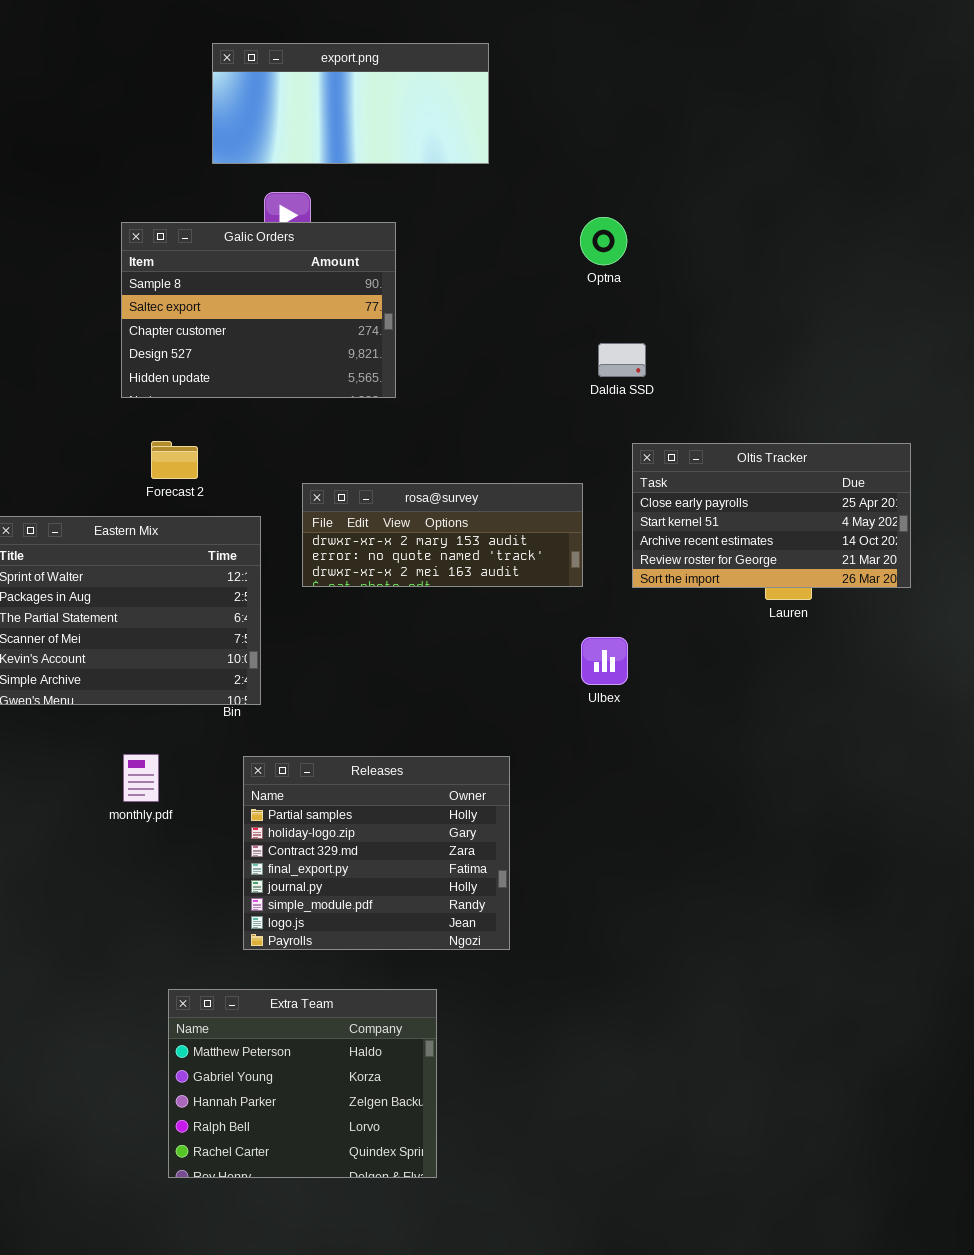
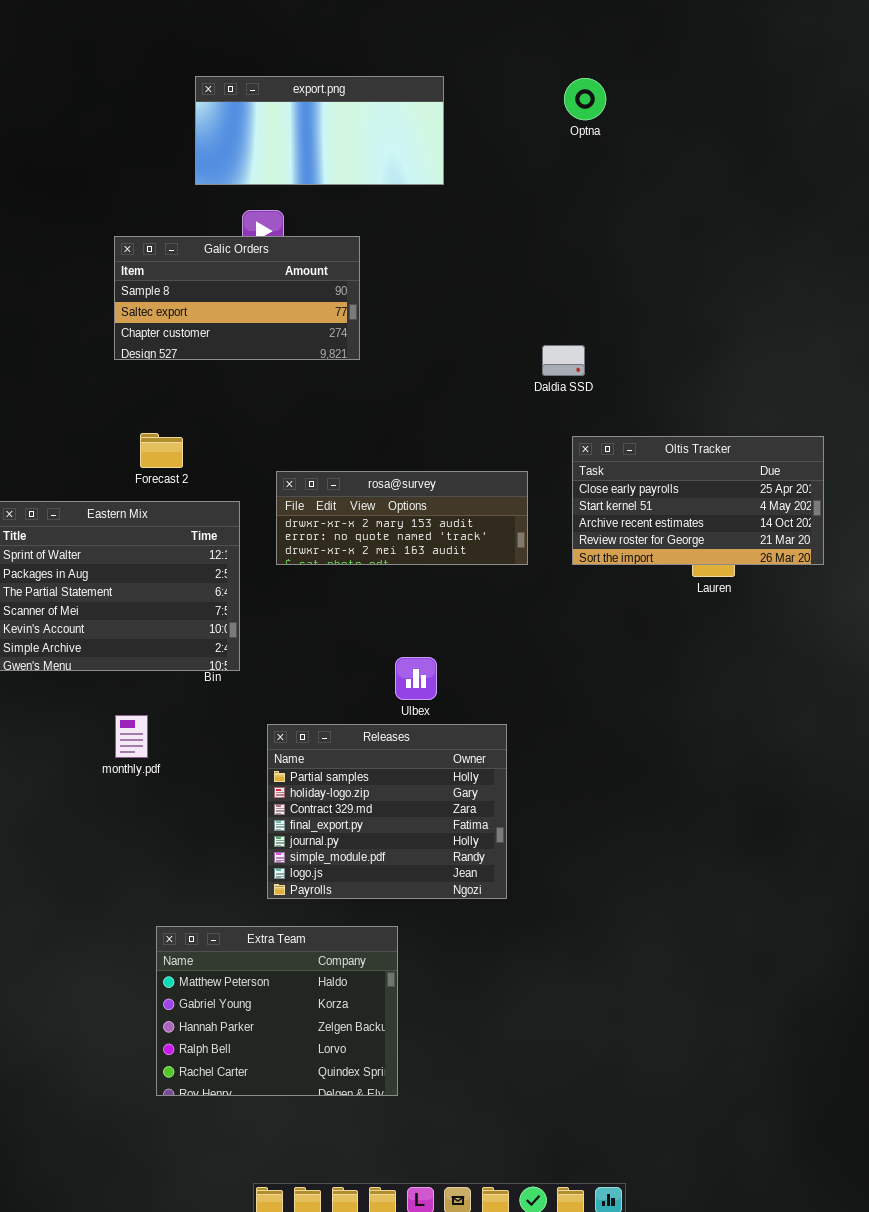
Optna: [580,217,627,265] -> [564,78,606,120], moved
Galic Orders: [121,222,396,398] -> [114,236,360,360], resized
Ulbex: [581,637,628,685] -> [395,657,437,700], moved
Releases: [243,756,510,950] -> [267,724,507,899], moved

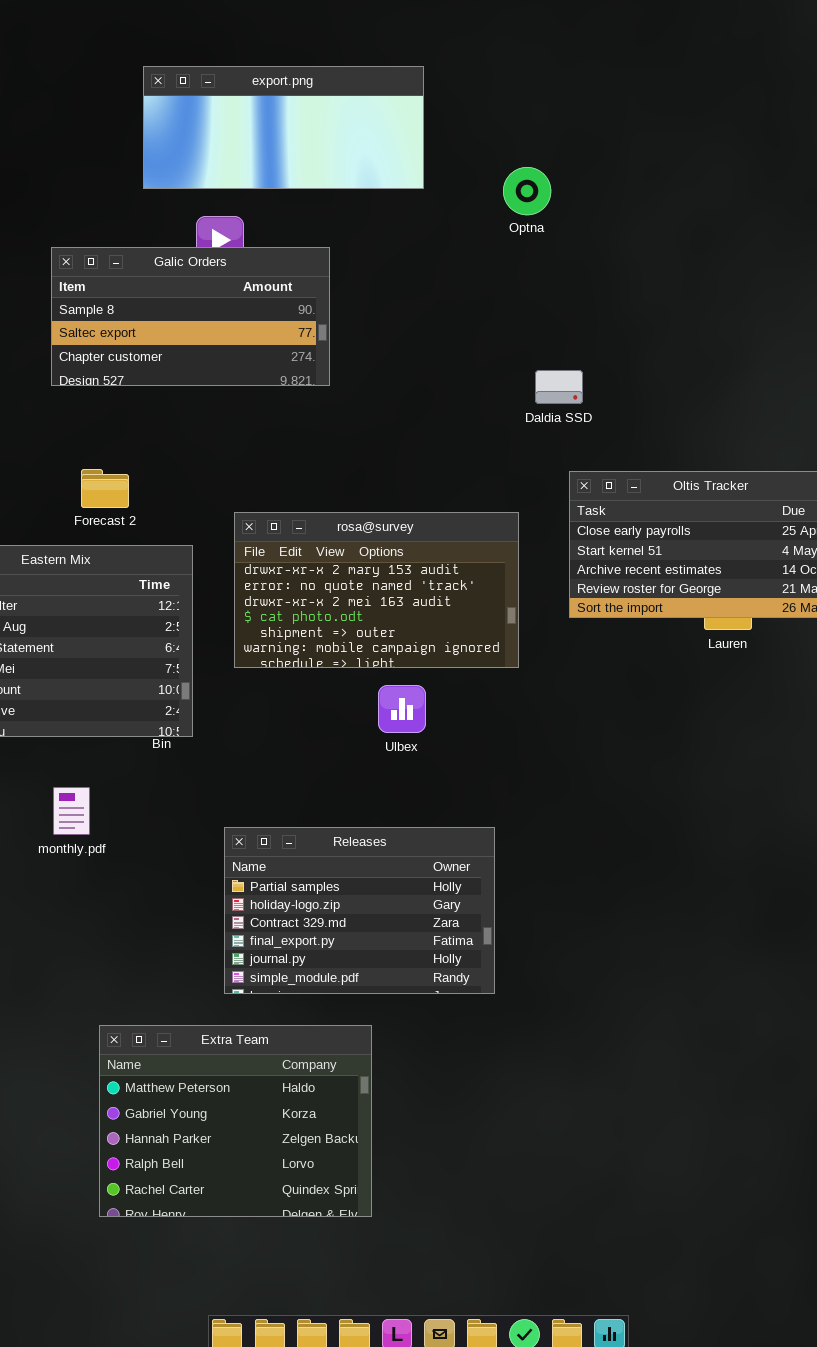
Optna: [564,78,606,120] -> [503,167,551,215], moved
rosa@survey: [276,471,528,565] -> [234,512,519,668], resized
Ulbex: [395,657,437,700] -> [378,685,426,733], moved
Releases: [267,724,507,899] -> [224,827,495,994], resized

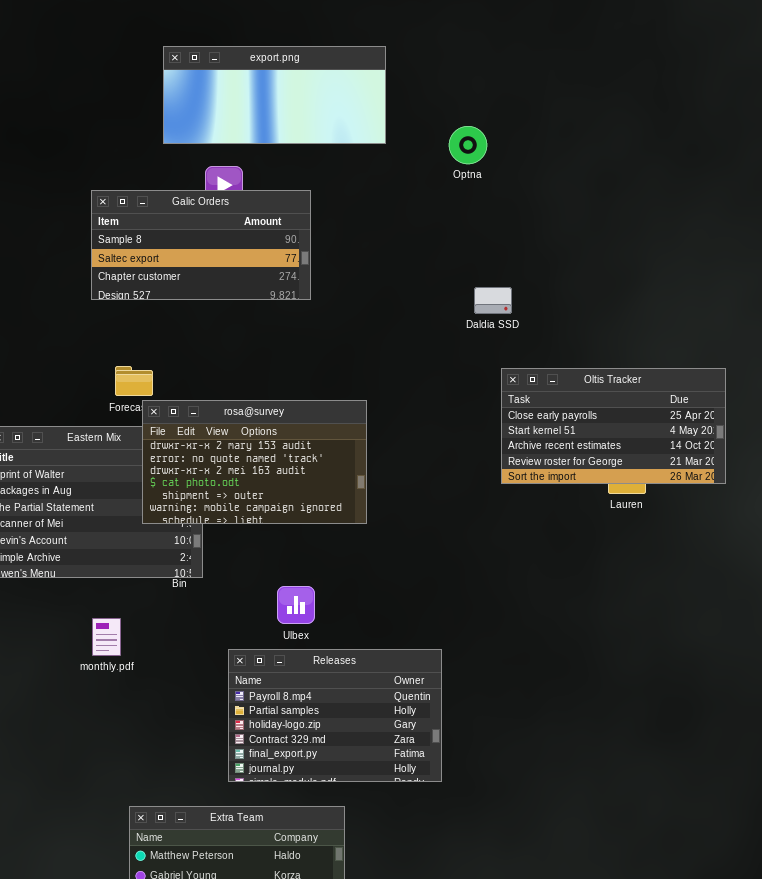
rosa@survey: [234,512,519,668] -> [142,400,367,524], moved
Ulbex: [378,685,426,733] -> [277,586,315,624], moved
Releases: [224,827,495,994] -> [228,649,442,782], scrolled up 1 row

